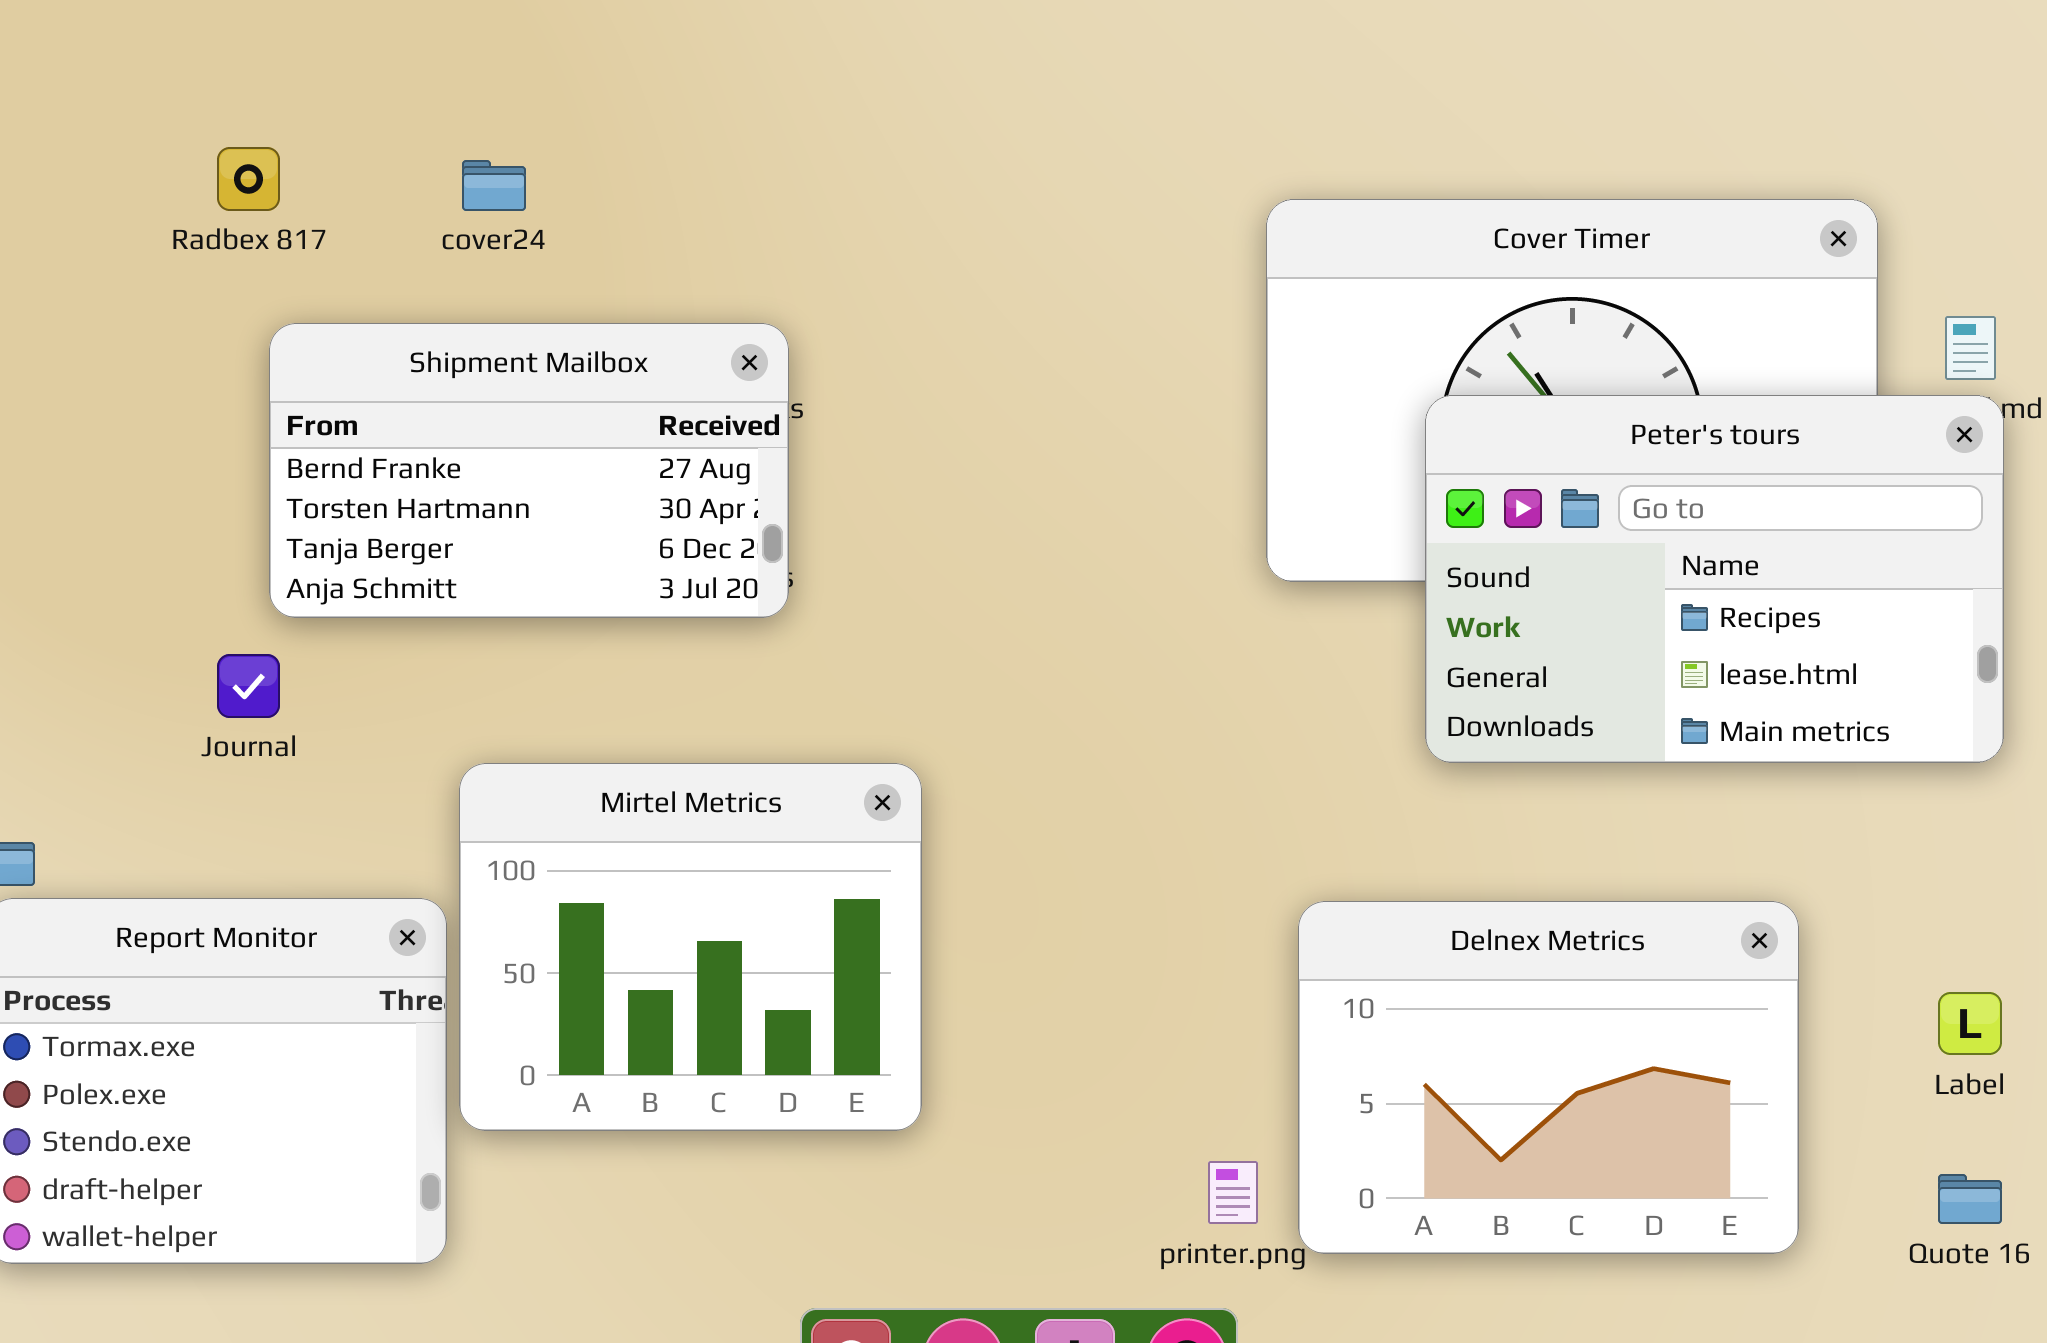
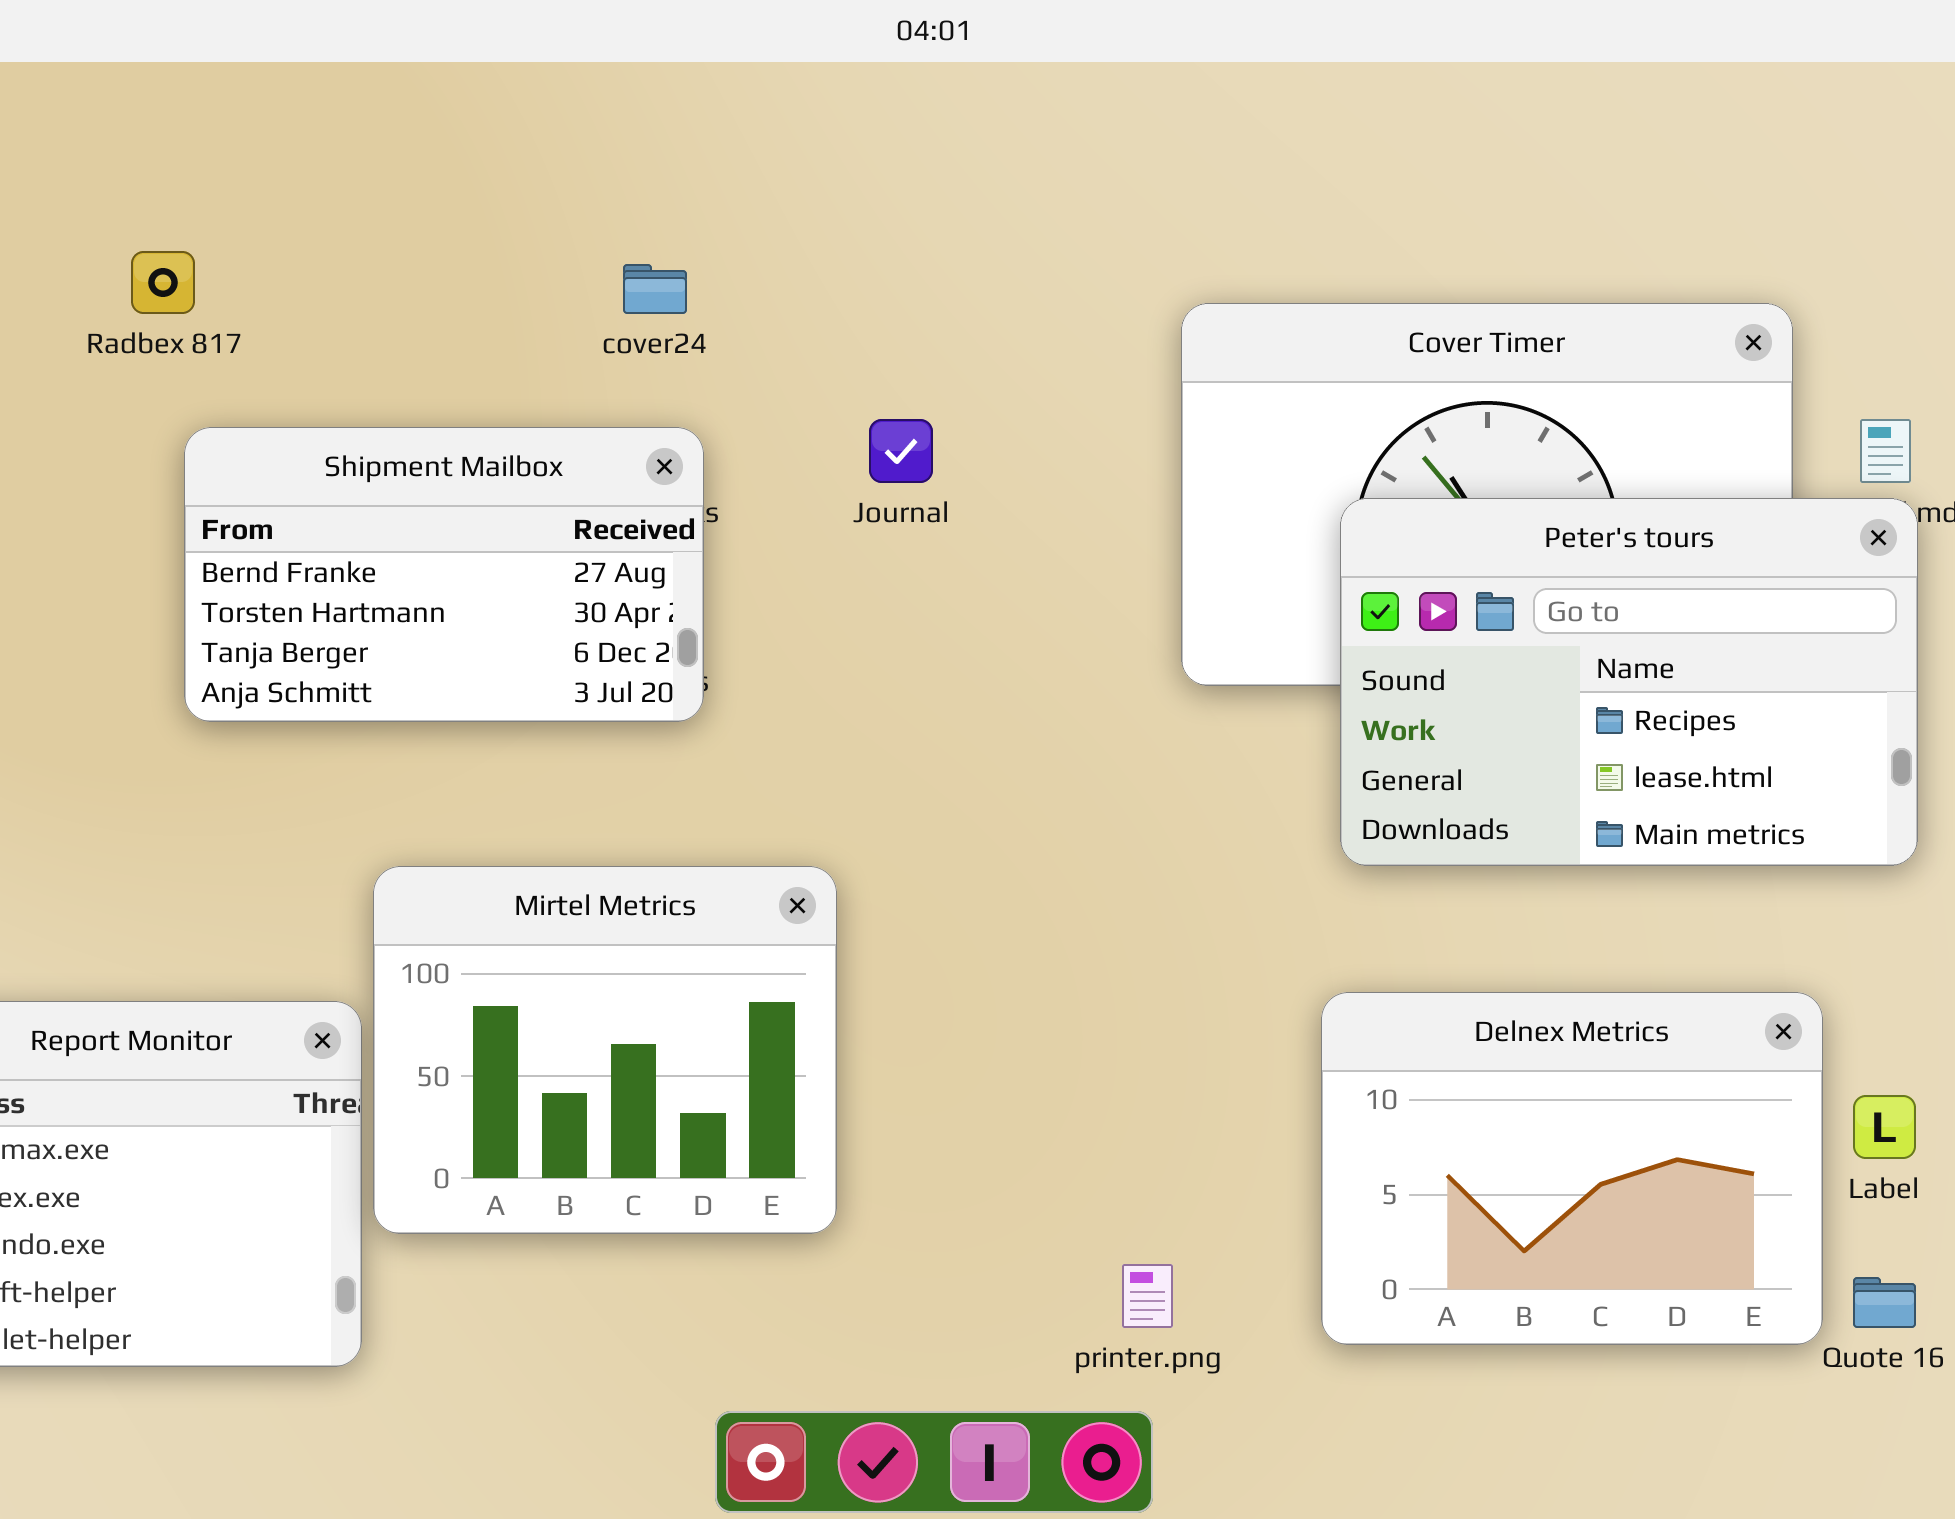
cover24: [462,160,526,211] -> [623,264,687,314], moved
Journal: [217,654,280,718] -> [869,419,933,483], moved
Delnex Metrics: [1298,901,1799,1254] -> [1321,992,1823,1345], moved

